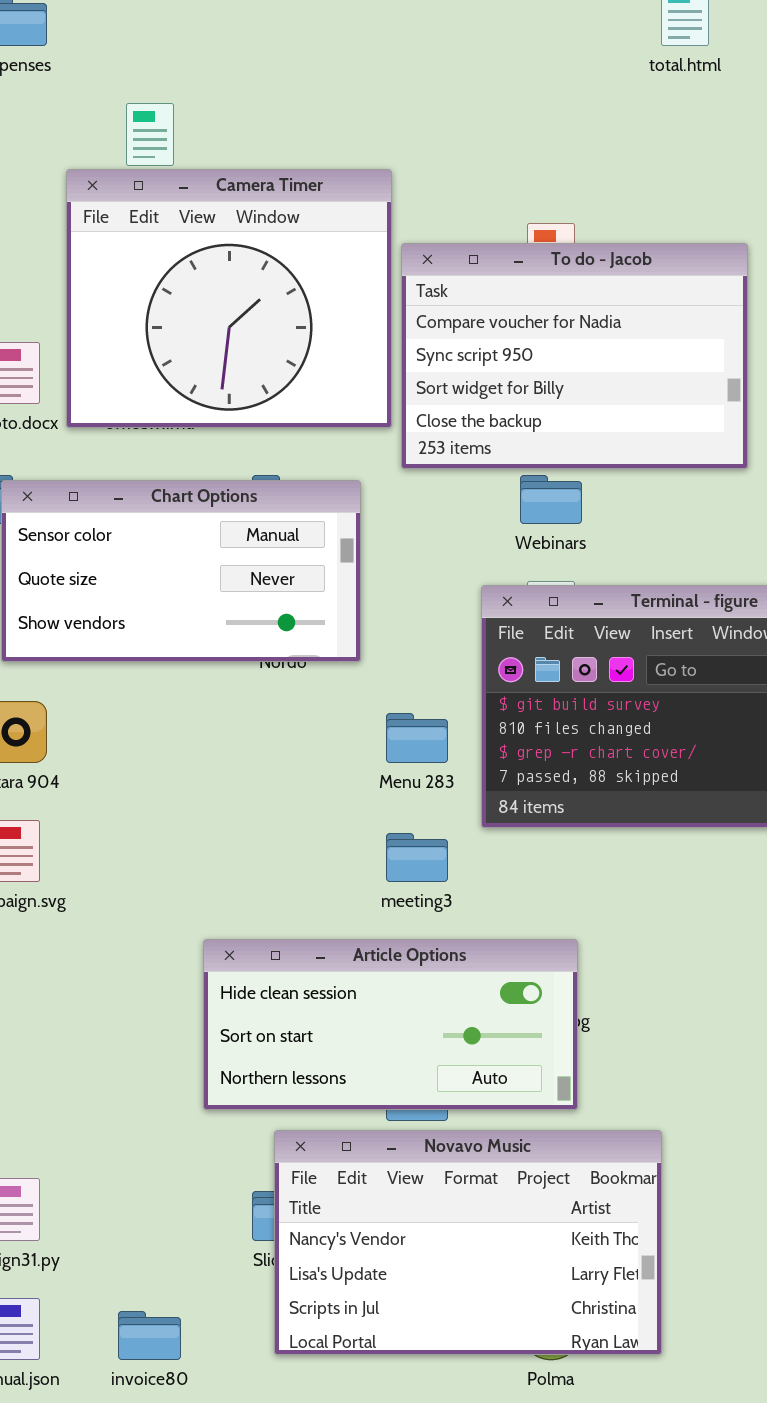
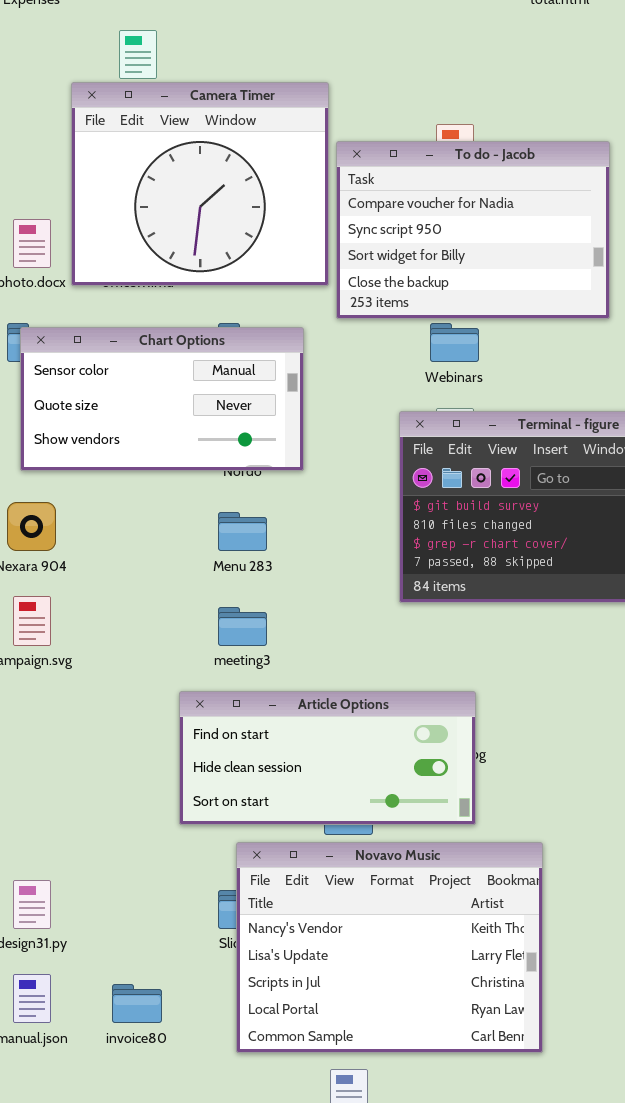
Menu 283: [386,713,448,763] -> [218,512,267,551], moved
meeting3: [386,833,448,882] -> [218,607,267,646], moved
Article Options: [203,939,578,1110] -> [179,691,476,825], scrolled up 1 row
Novavo Music: [274,1130,662,1355] -> [236,842,543,1053], resized

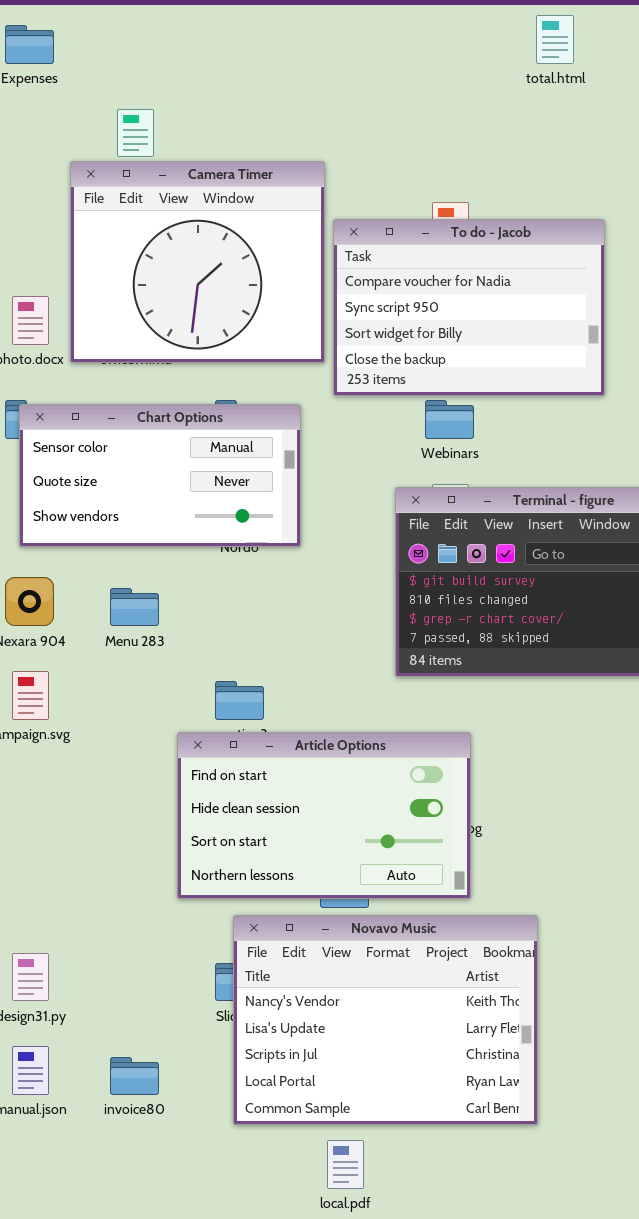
Menu 283: [218,512,267,551] -> [110,588,159,626], moved
Article Options: [179,691,476,825] -> [177,732,471,899], resized

